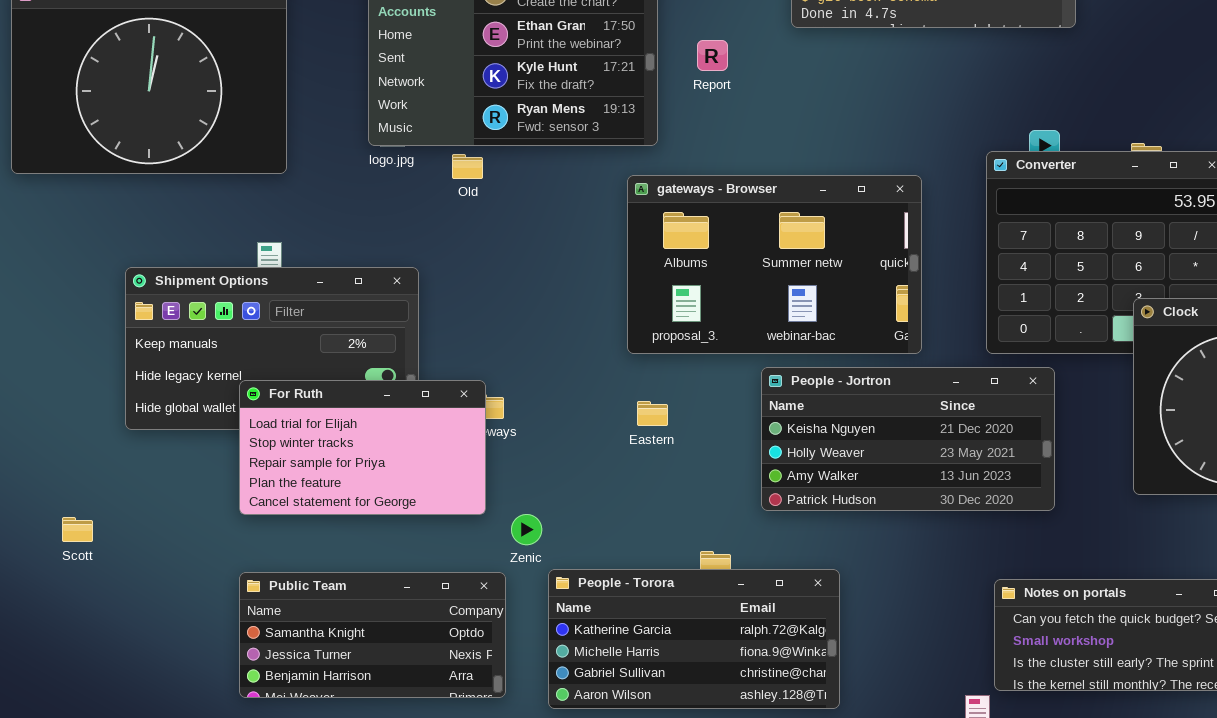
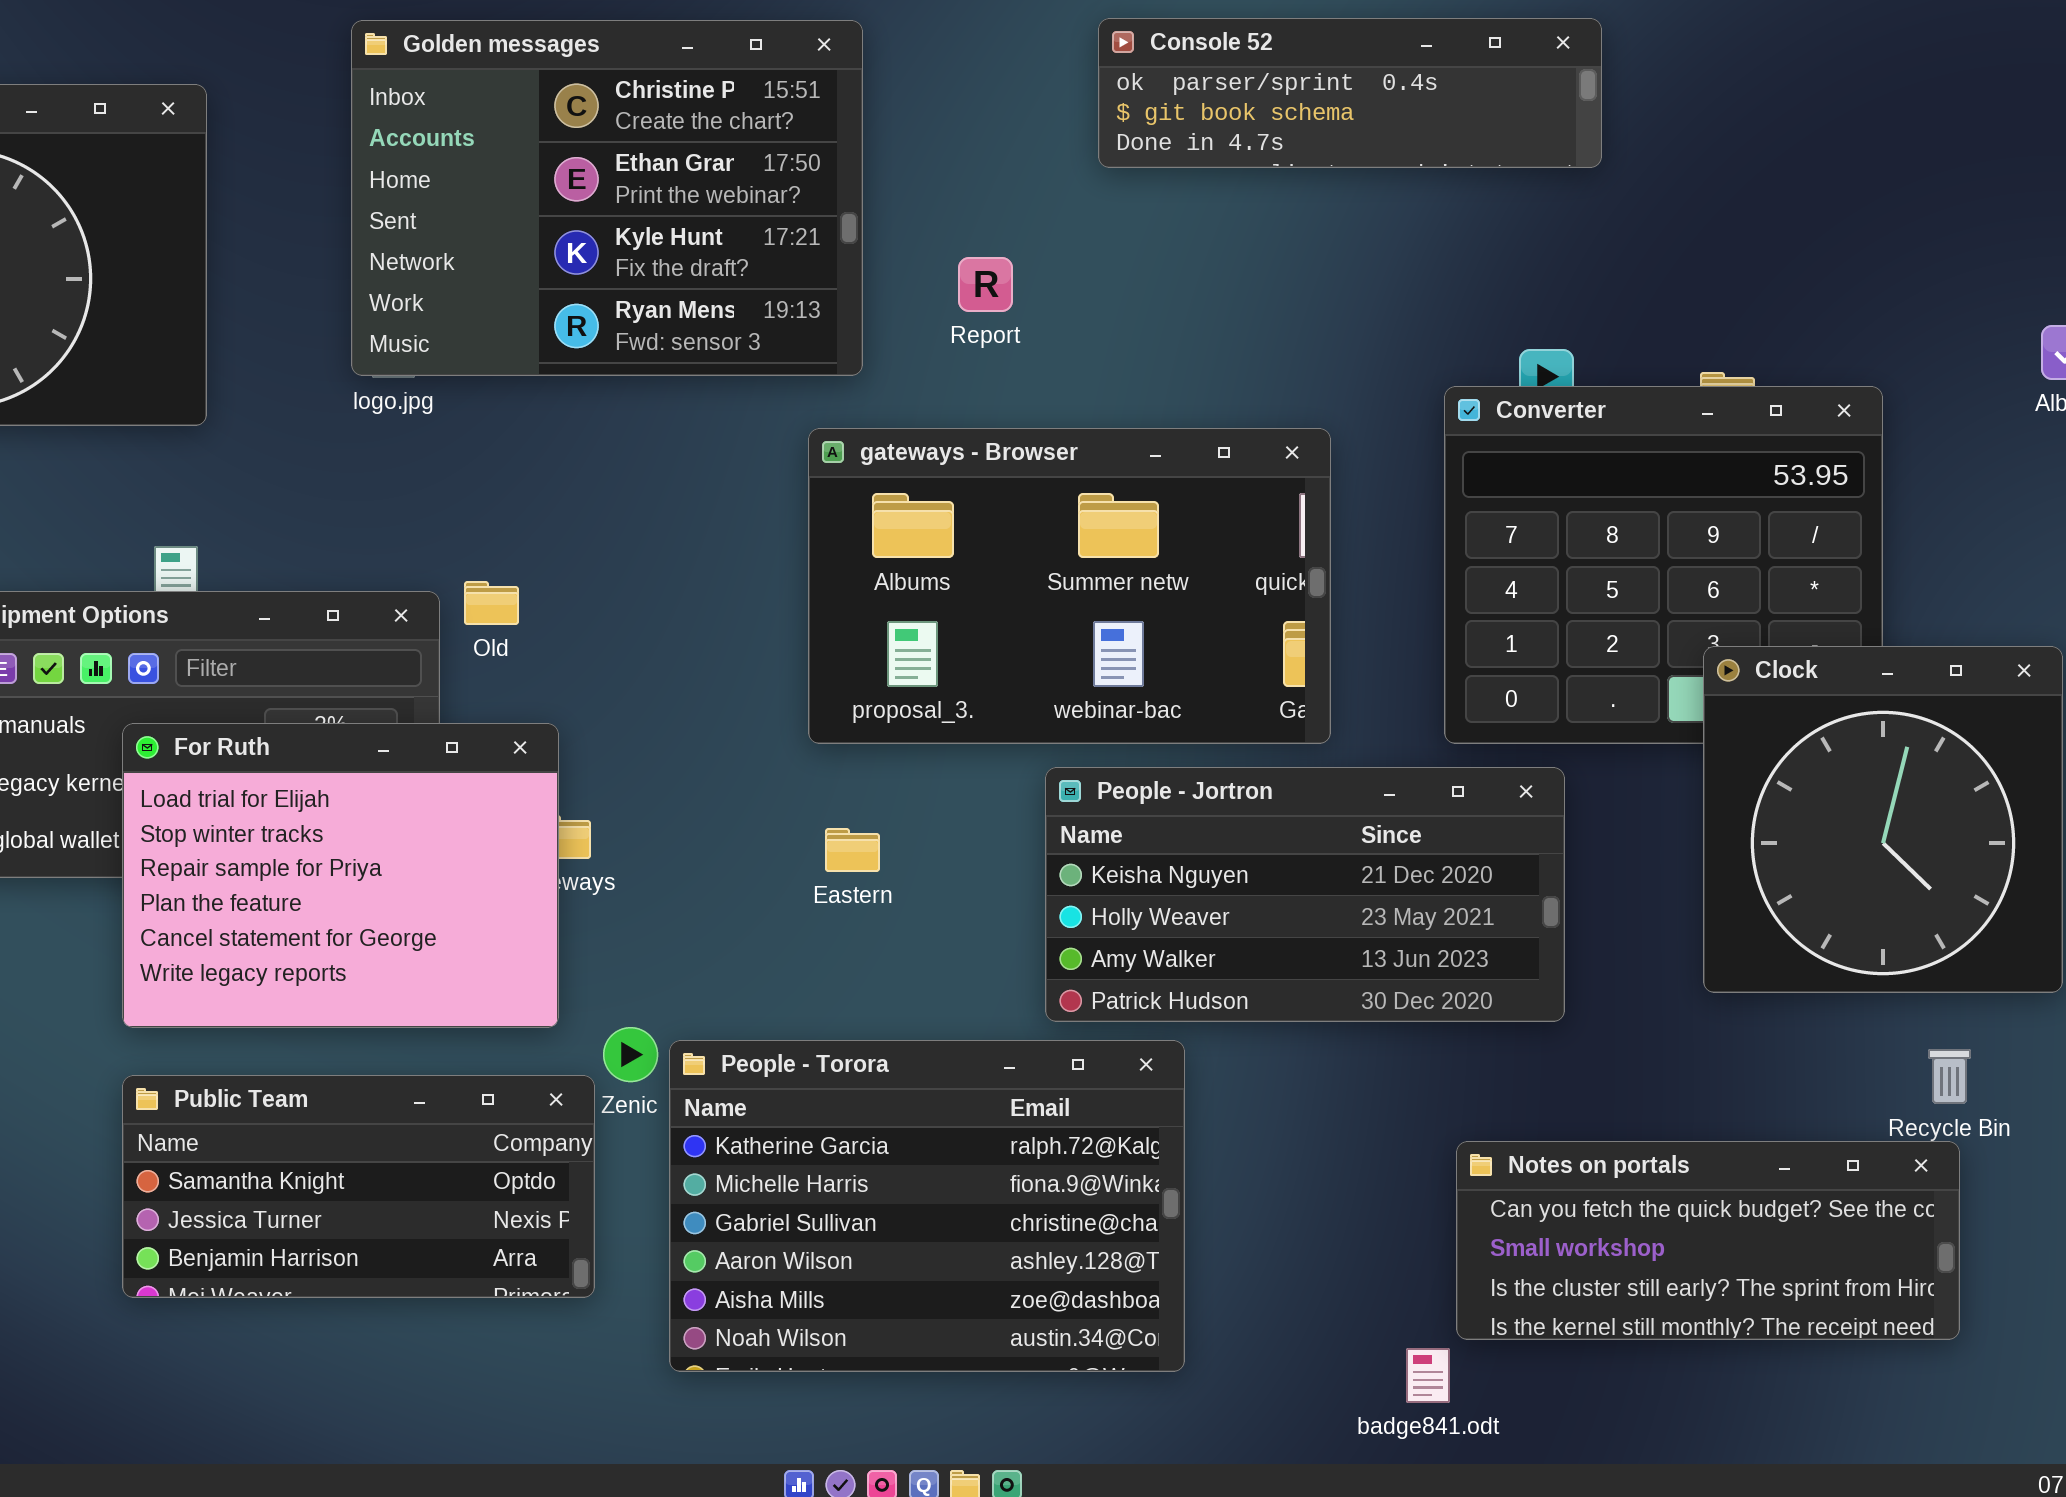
Report: [697,40,728,71] -> [958,257,1013,312], moved
Old: [452,154,483,179] -> [464,581,519,625], moved
For Ruth: [239,380,486,515] -> [122,723,559,1028], resized
People - Torora: [548,569,840,709] -> [669,1040,1185,1372], resized
Public Team: [239,572,506,698] -> [122,1075,595,1298], moved

